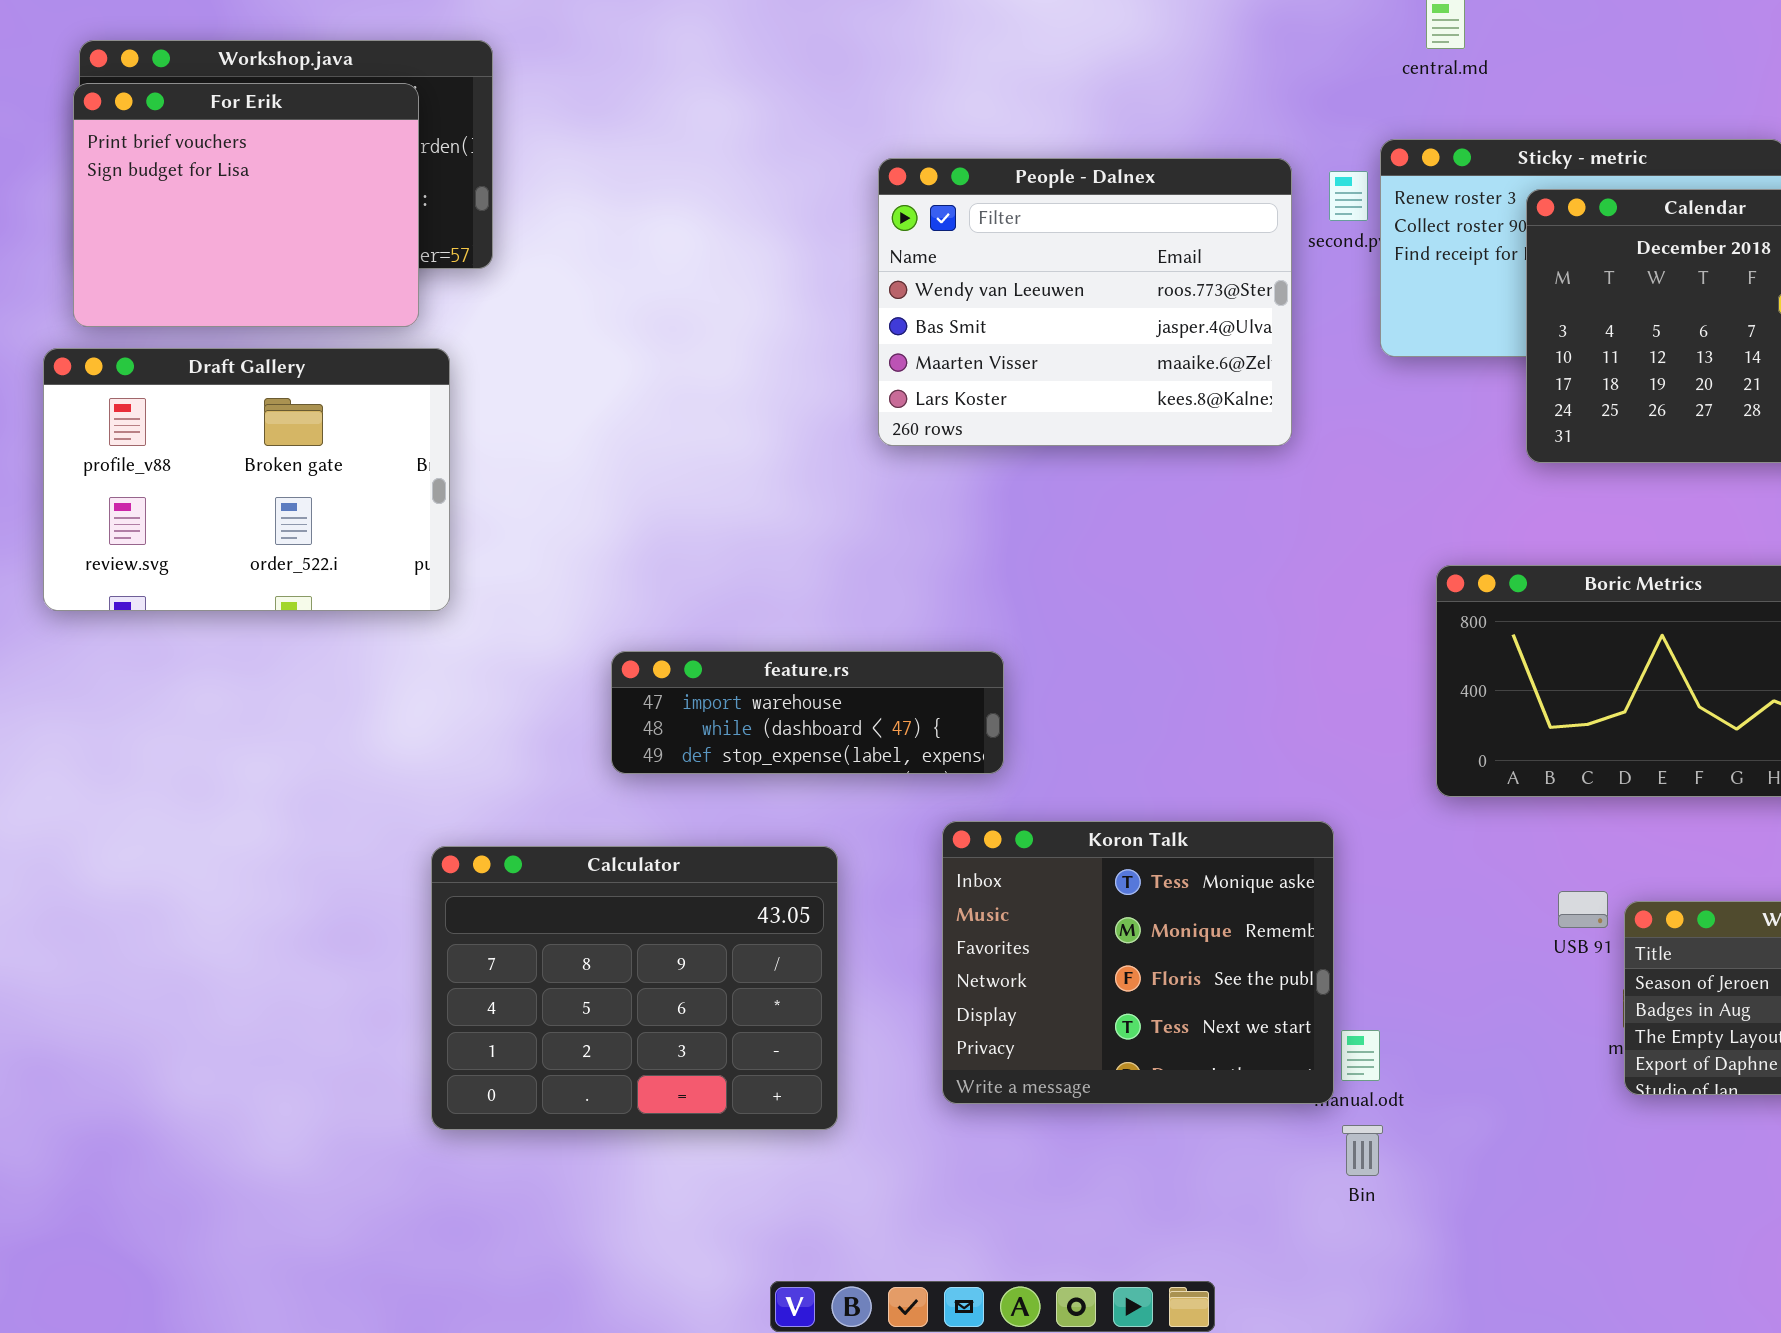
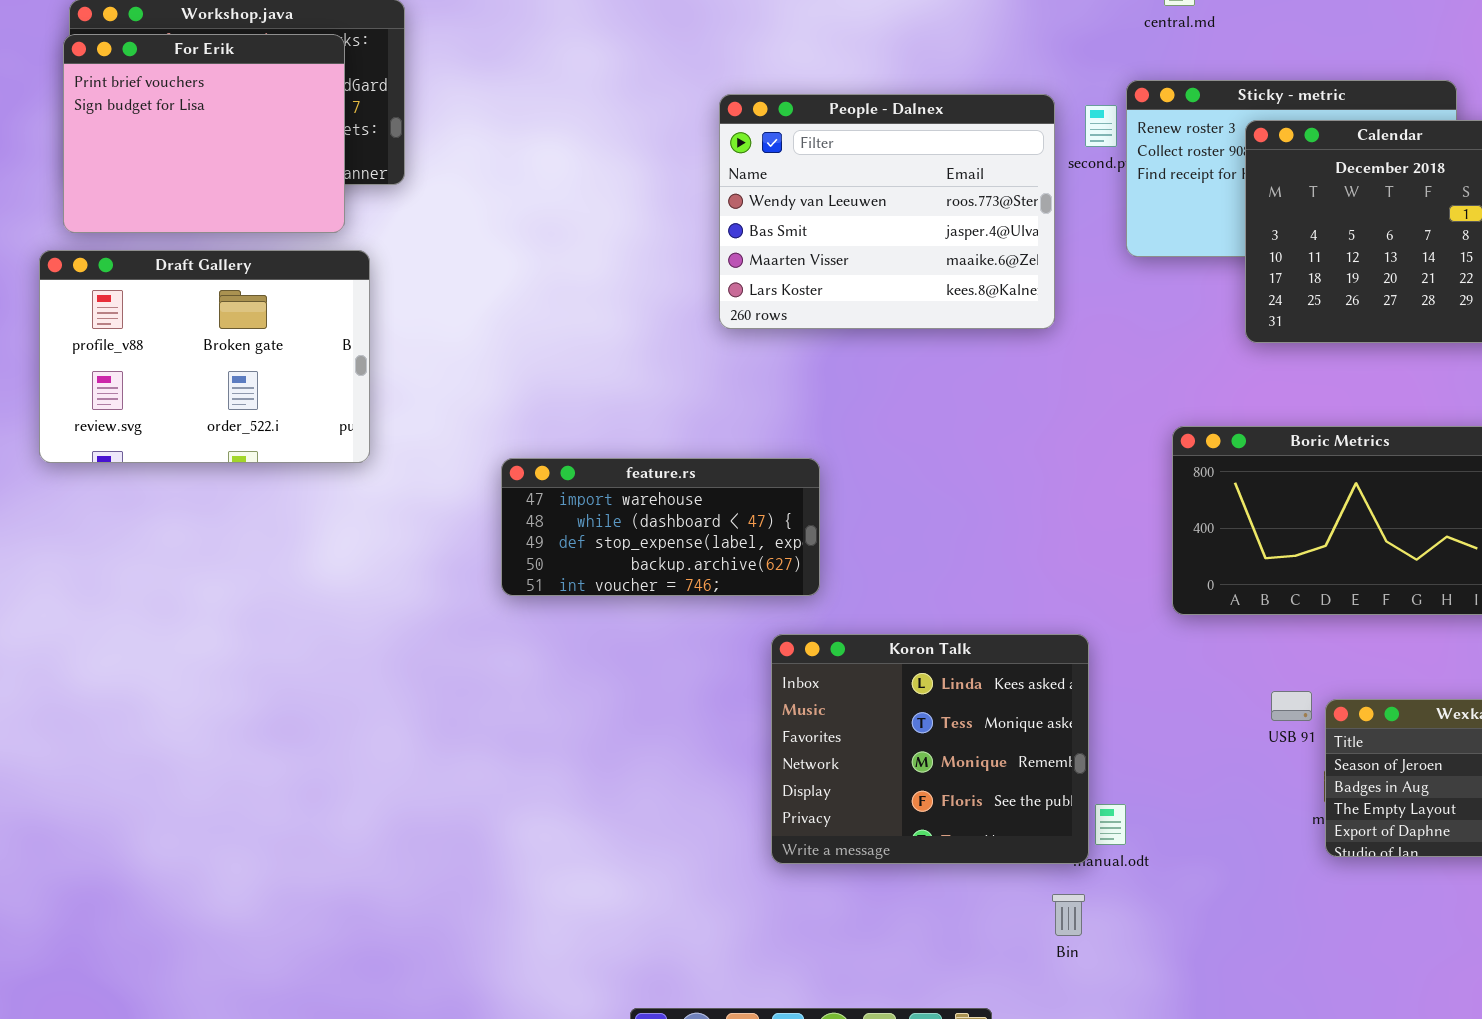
feature.rs: [611,651,1004,774] -> [501,458,820,596], resized
Koron Talk: [942,821,1334,1104] -> [771,634,1089,864], scrolled up 1 row
Calculator: [431,846,838,1130] -> none, closed
Bin: [1342,1125,1383,1176] -> [1052,894,1085,936], moved

